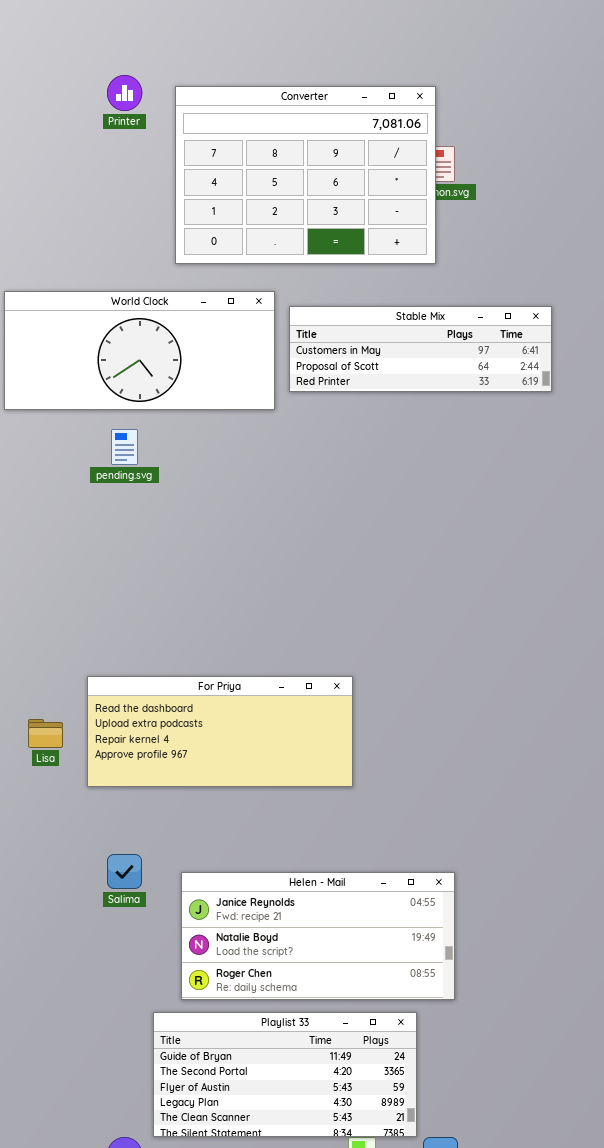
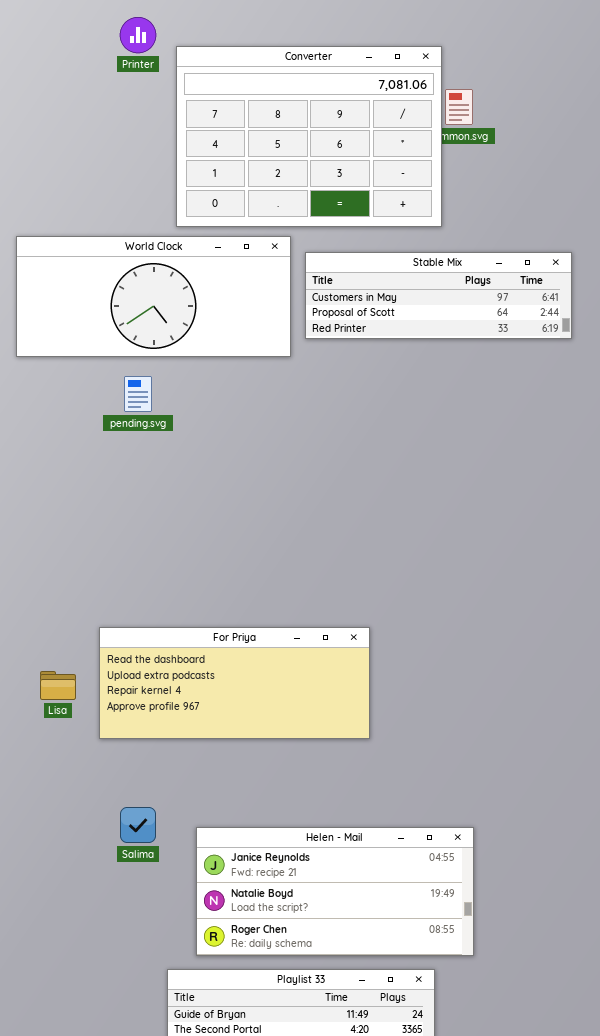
Converter: [175,86,436,264] -> [176,46,442,227], moved

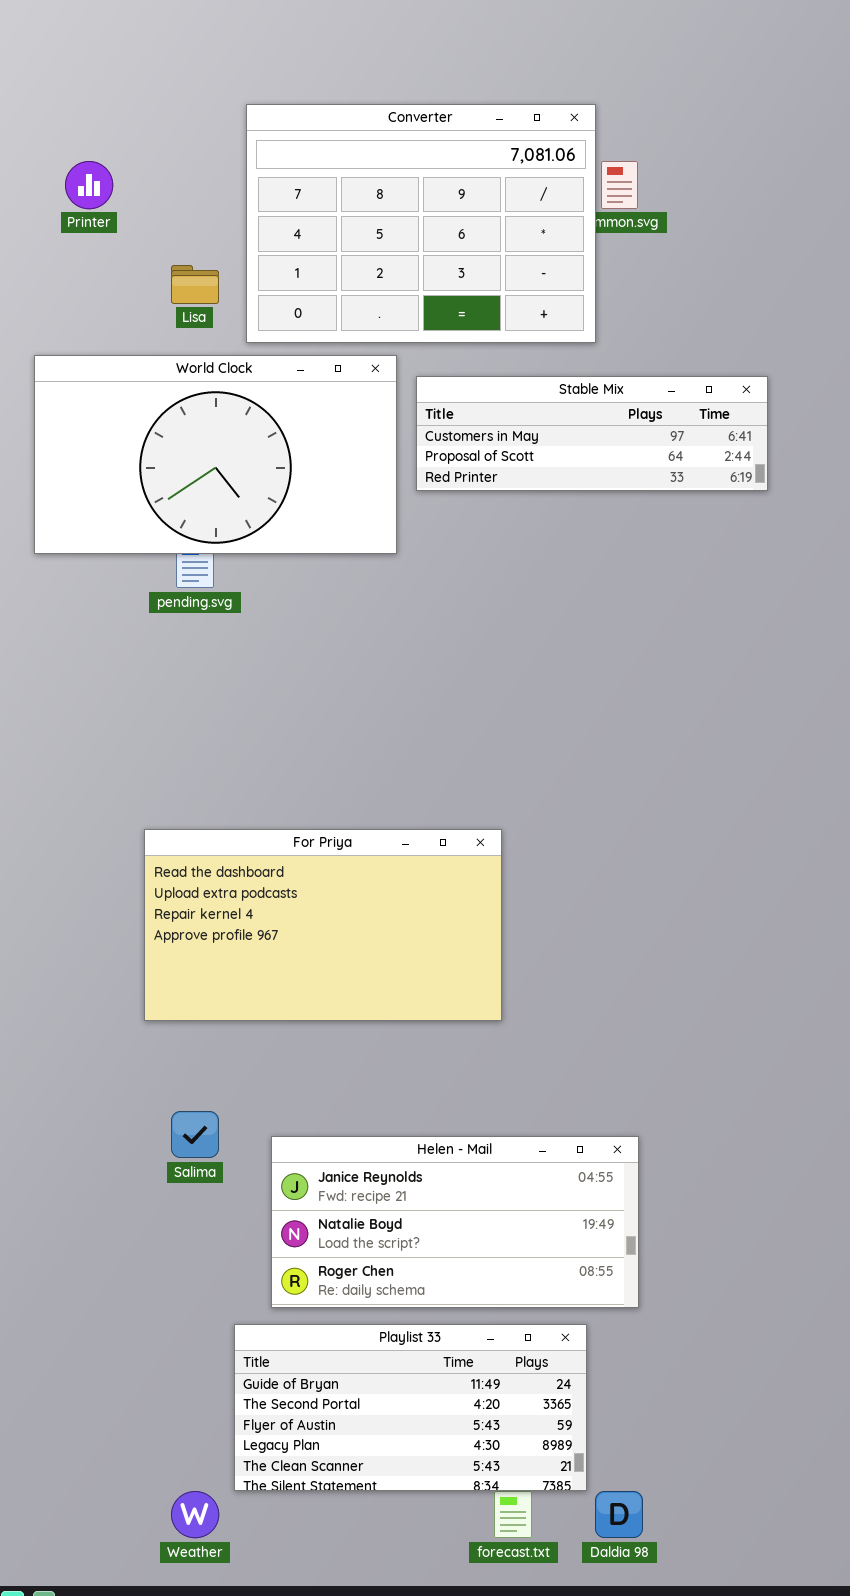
Printer: [120,17,156,53] -> [65,161,113,209], moved
World Clock: [16,236,291,357] -> [34,355,397,554], resized
For Priya: [99,627,370,739] -> [144,829,502,1021], resized
Lisa: [40,671,76,700] -> [171,265,219,304], moved

